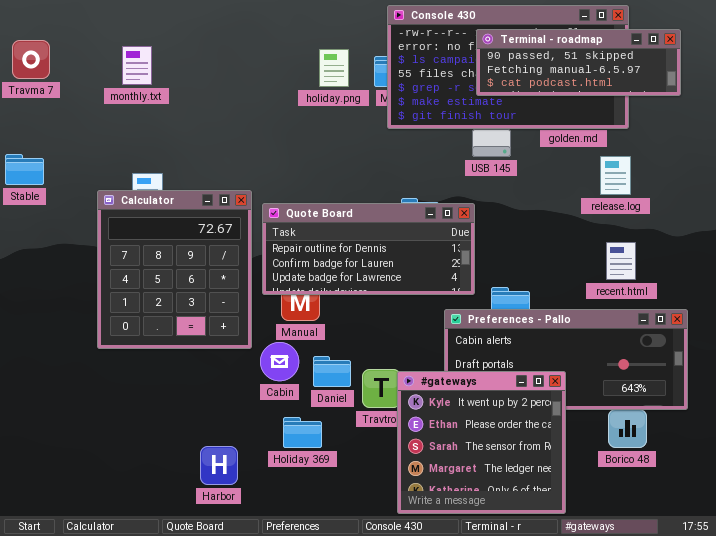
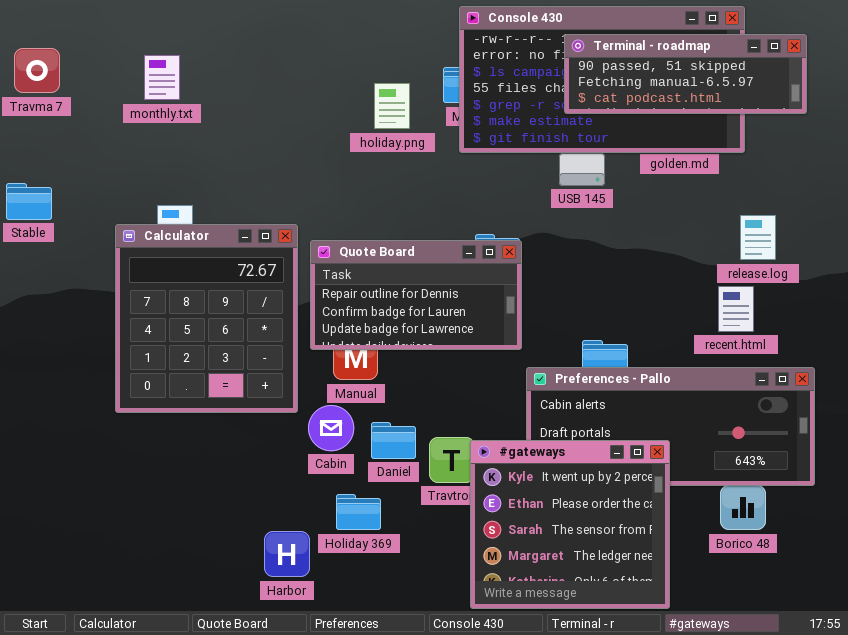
holiday.png: [319,49,349,87] -> [374,83,410,129], moved
release.log: [600,156,631,195] -> [740,215,776,260], moved
Quote Board: [262,203,475,295] -> [310,240,522,350], resized
Harbor: [200,446,238,485] -> [264,531,310,577], moved

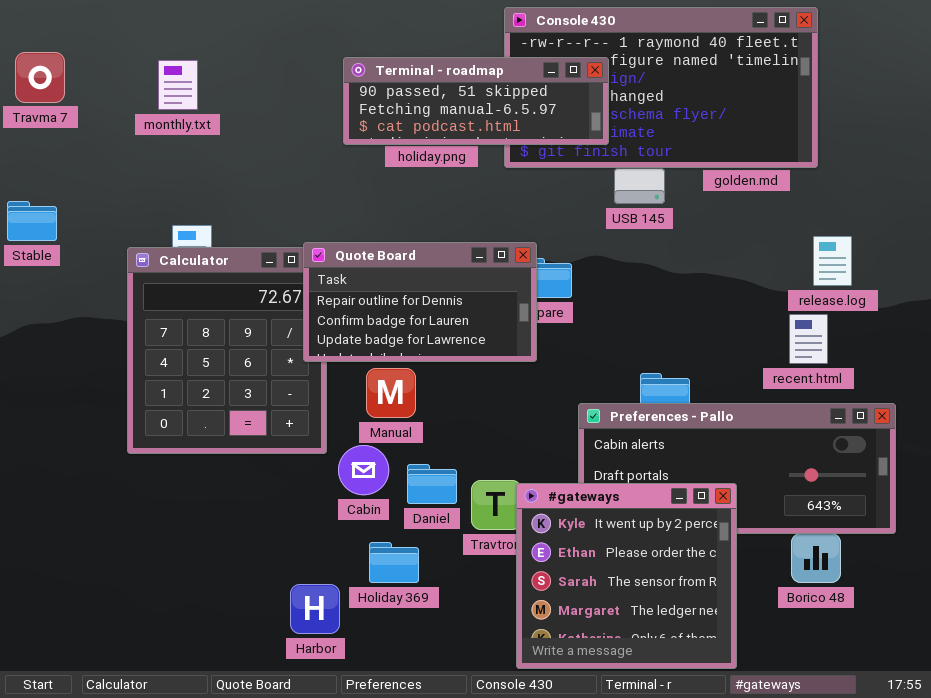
Terminal - roadmap: [564,34,807,114] -> [343,57,609,145], moved
Quote Board: [310,240,522,350] -> [303,242,537,362], moved

